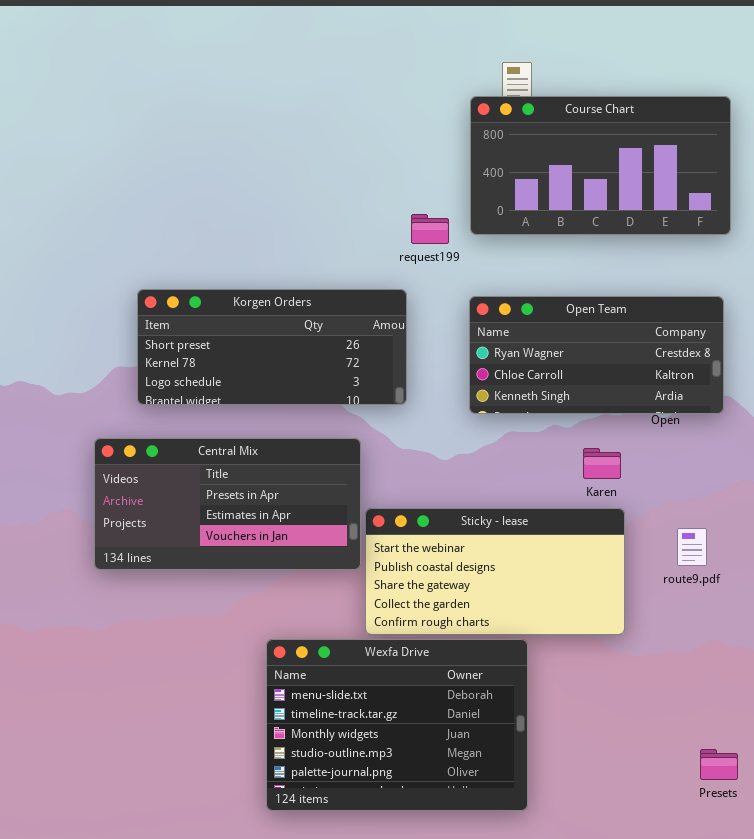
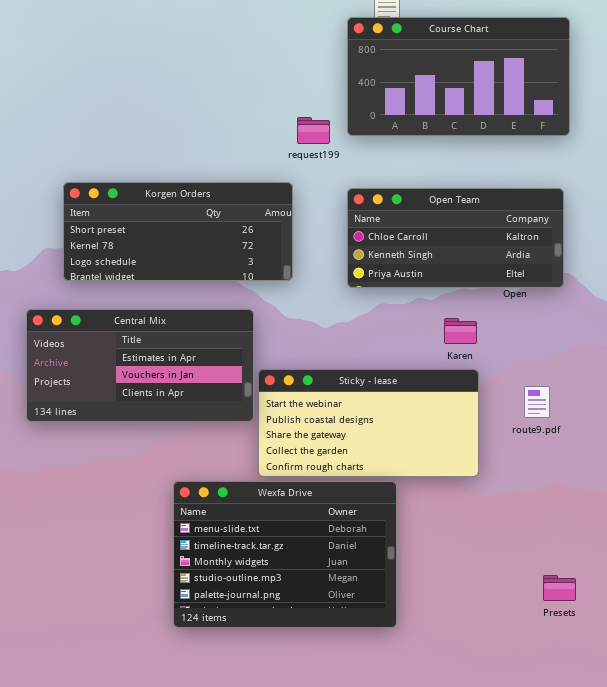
Open Team: [469,296,724,414] -> [347,188,564,288], scrolled down 1 row
Central Mix: [94,438,361,570] -> [26,309,254,422], scrolled down 1 row

